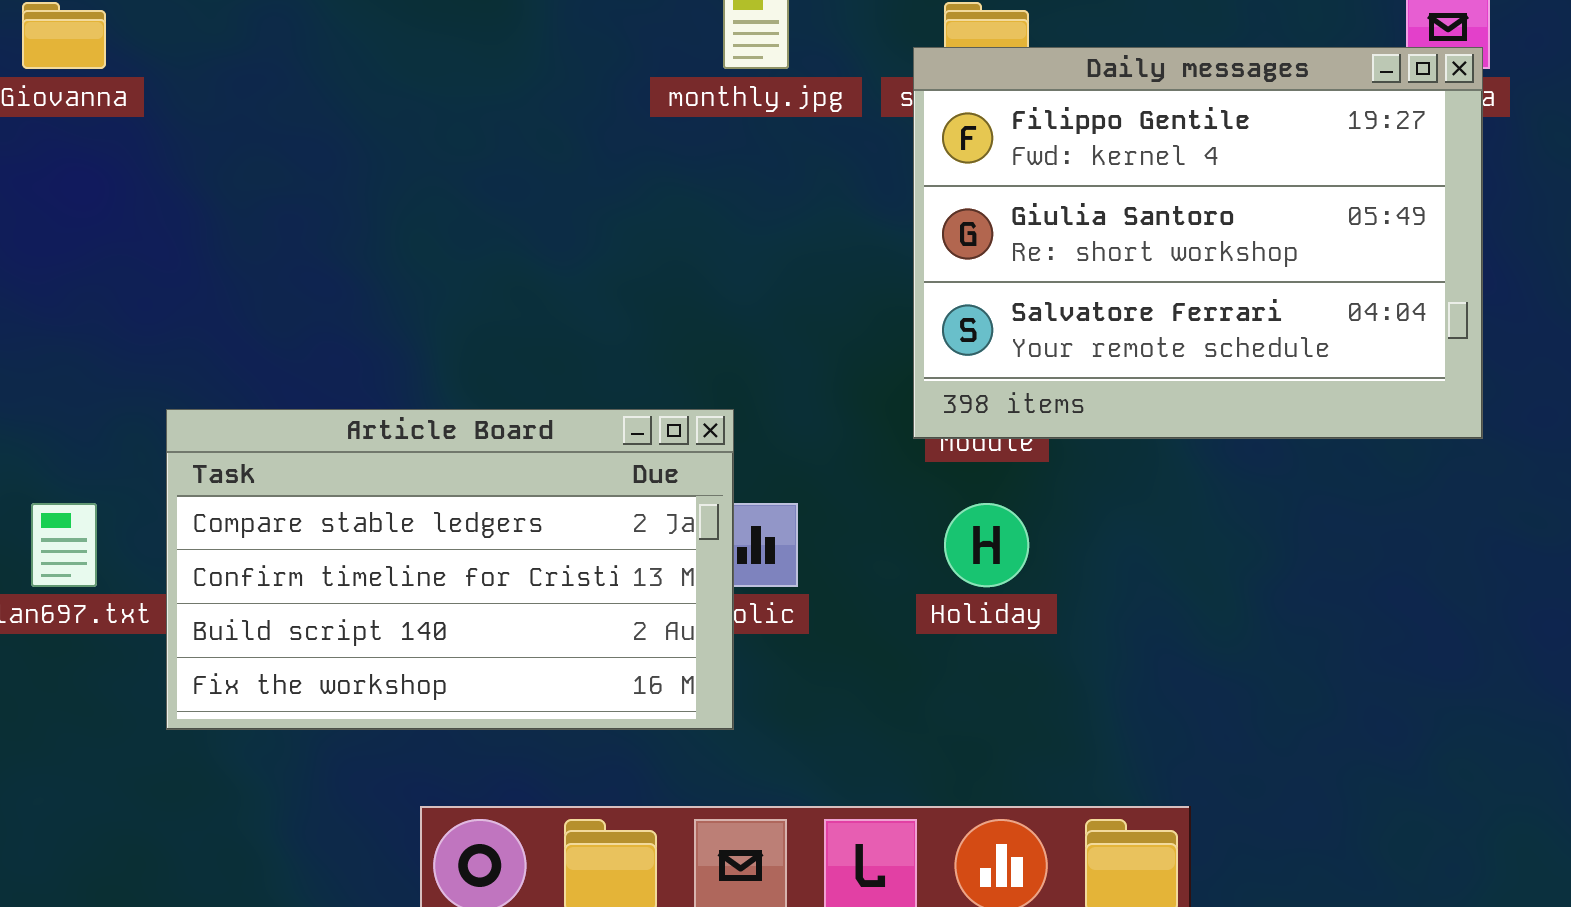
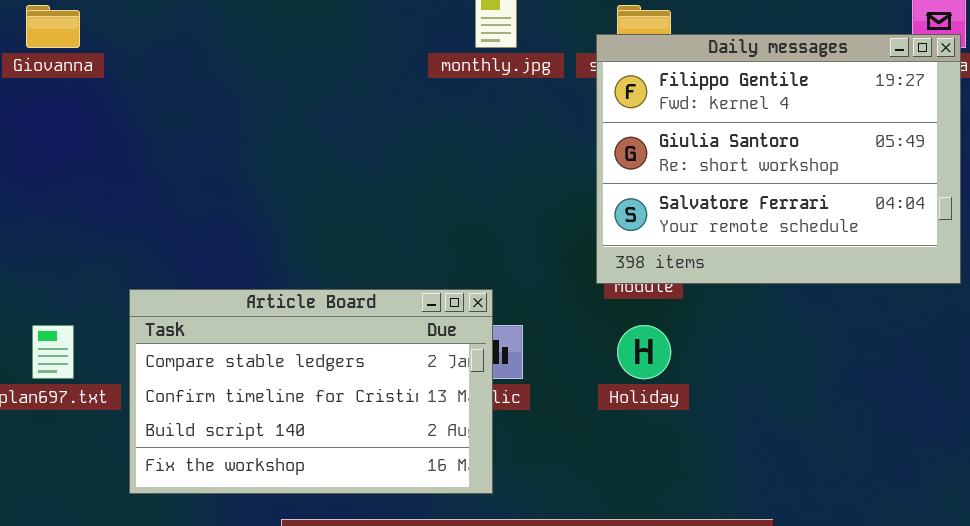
Article Board: [166,409,734,730] -> [129,289,493,494], moved

